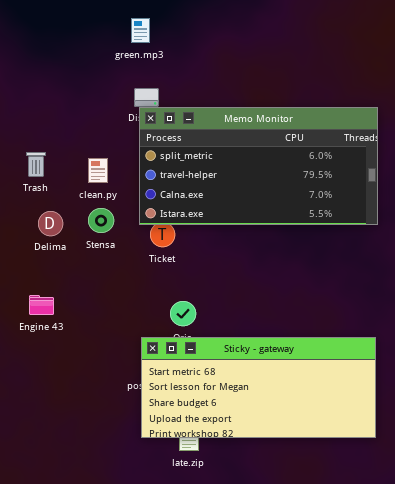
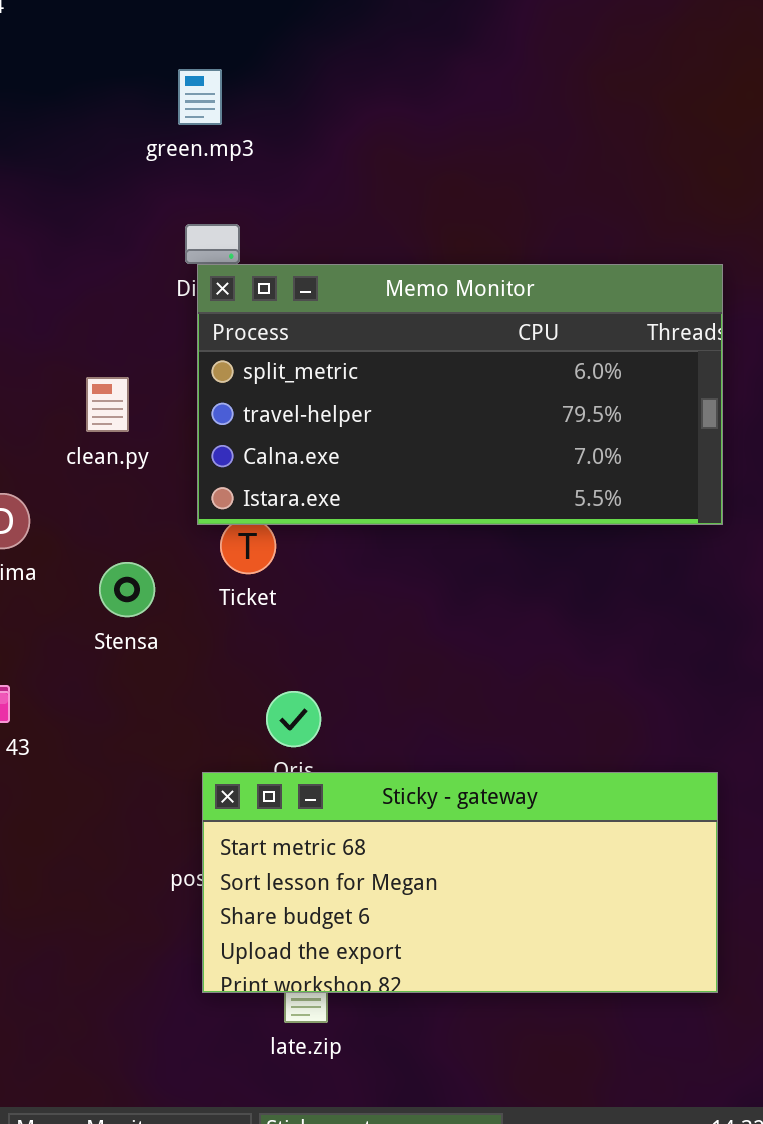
Stensa: [88,208,114,233] -> [99,562,155,617], moved

